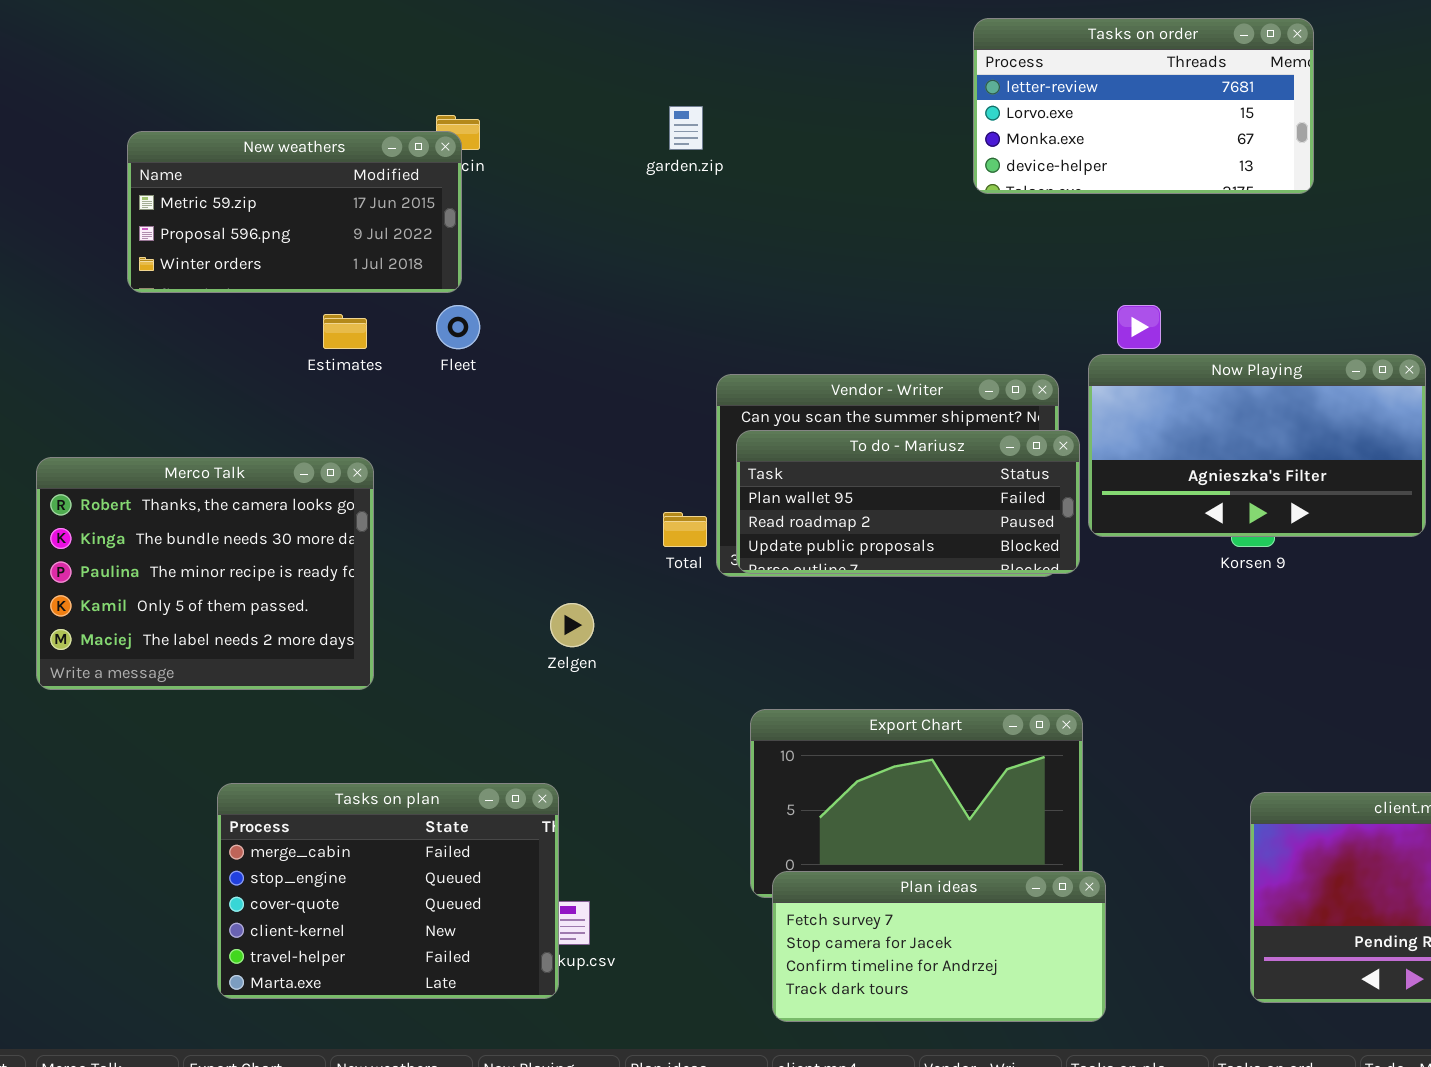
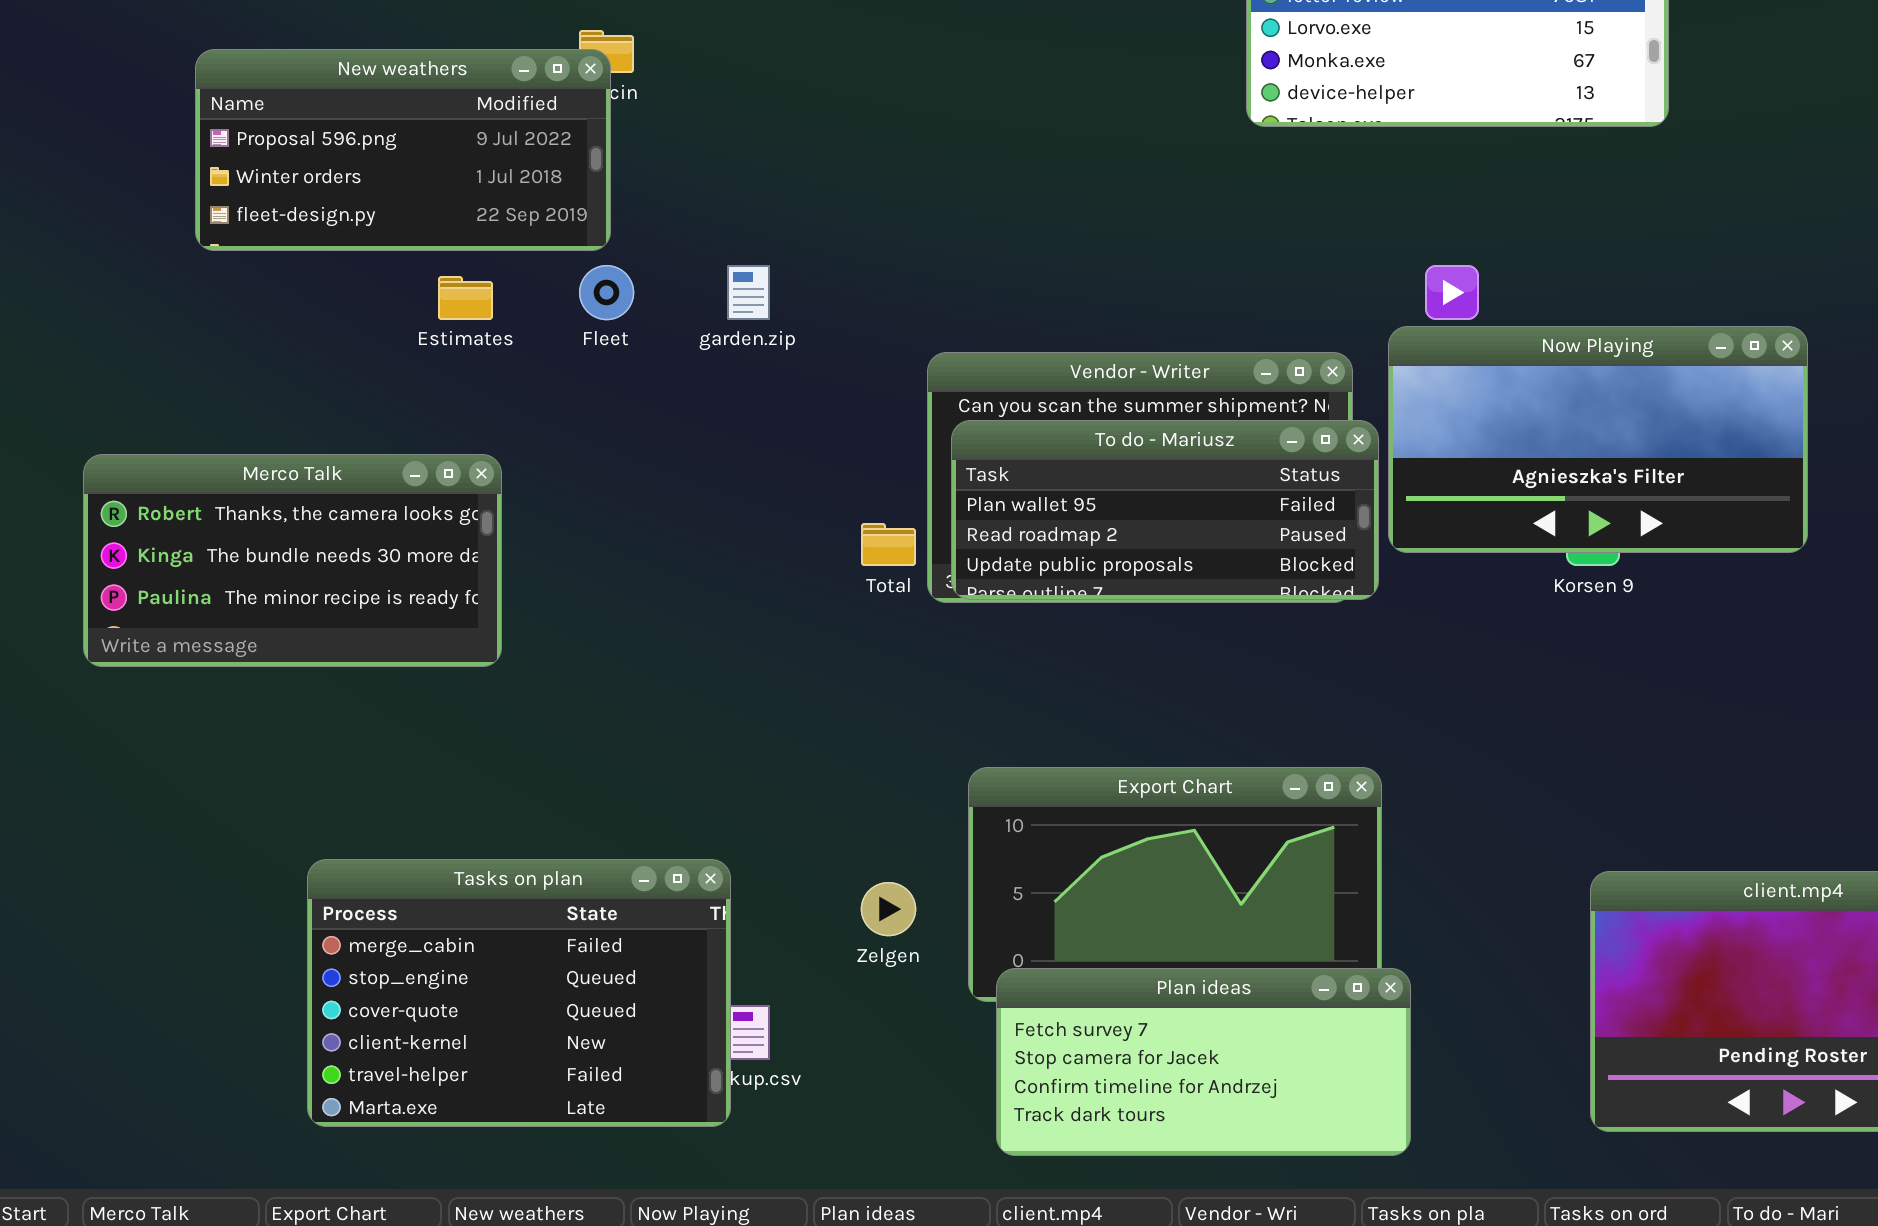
garden.zip: [669,106,703,150] -> [727,265,770,320], moved
New weathers: [127,131,462,293] -> [195,49,611,251], scrolled down 1 row
Merco Talk: [36,457,374,690] -> [83,454,502,667], resized
Zelgen: [550,603,594,647] -> [861,882,916,936], moved

